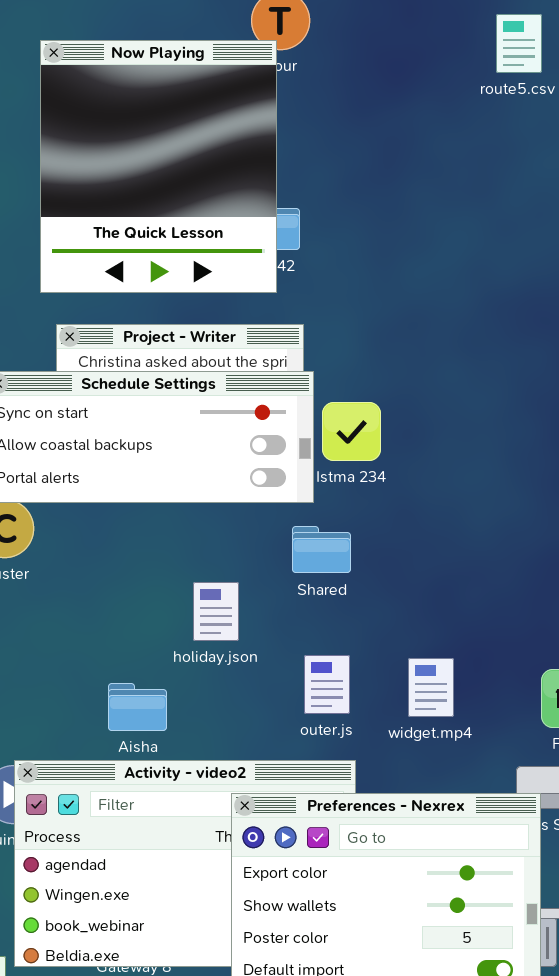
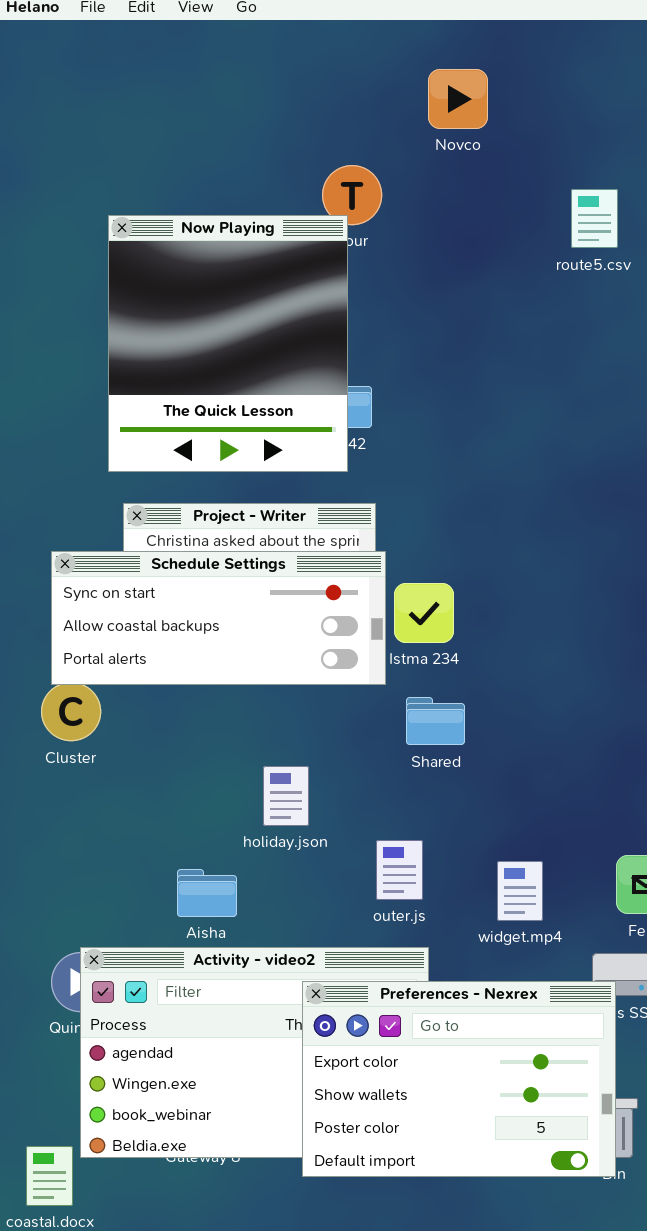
Shared: [292,526,351,573] -> [406,697,465,745], moved
widget.mp4: [408,658,454,717] -> [497,861,543,921], moved

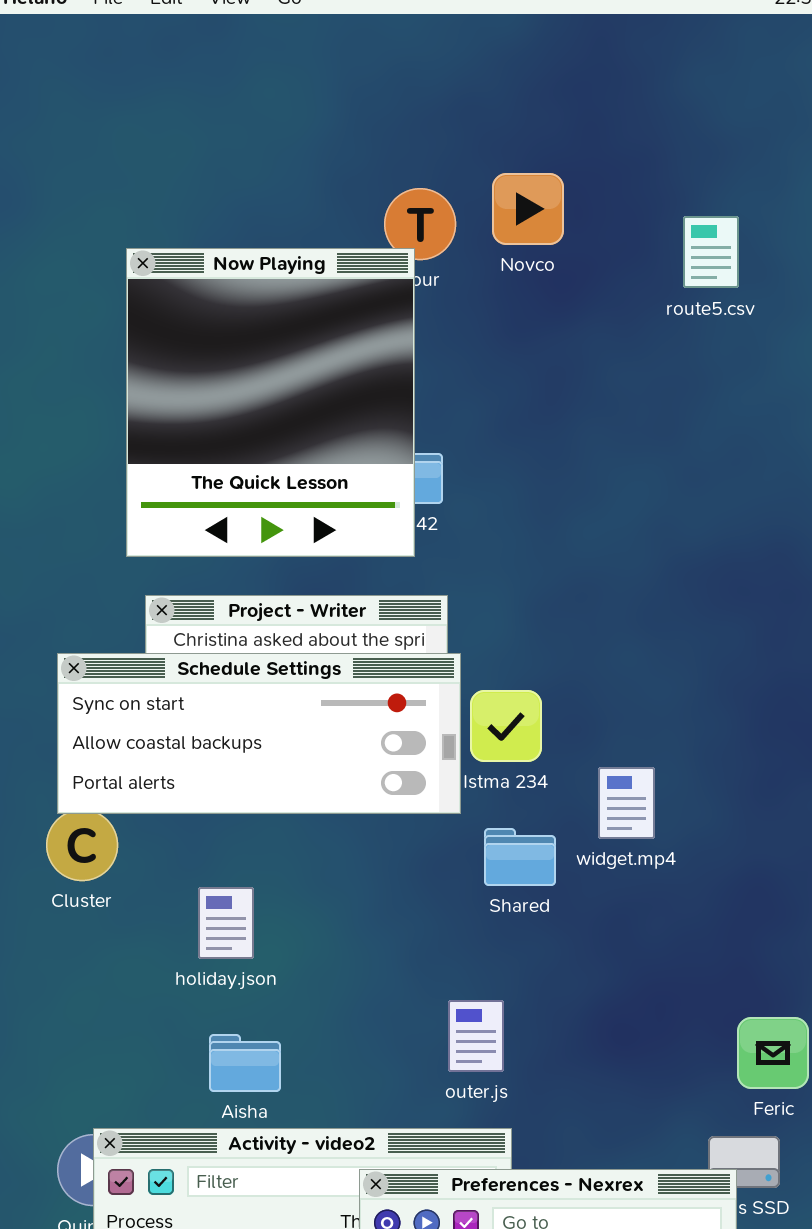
Novco: [428,69,488,129] -> [492,173,564,245], moved
holiday.json: [263,766,309,826] -> [198,887,254,959], moved
widget.mp4: [497,861,543,921] -> [598,767,655,839], moved

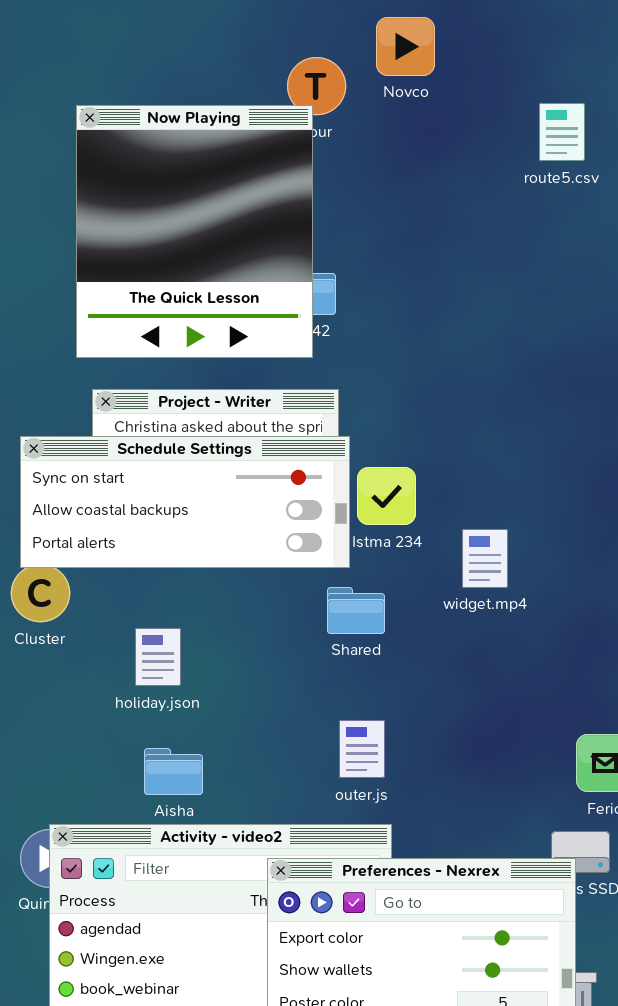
Novco: [492,173,564,245] -> [376,17,435,76], moved
route5.csv: [683,216,739,288] -> [539,103,585,161], moved
Shared: [484,828,556,886] -> [327,587,385,634], moved

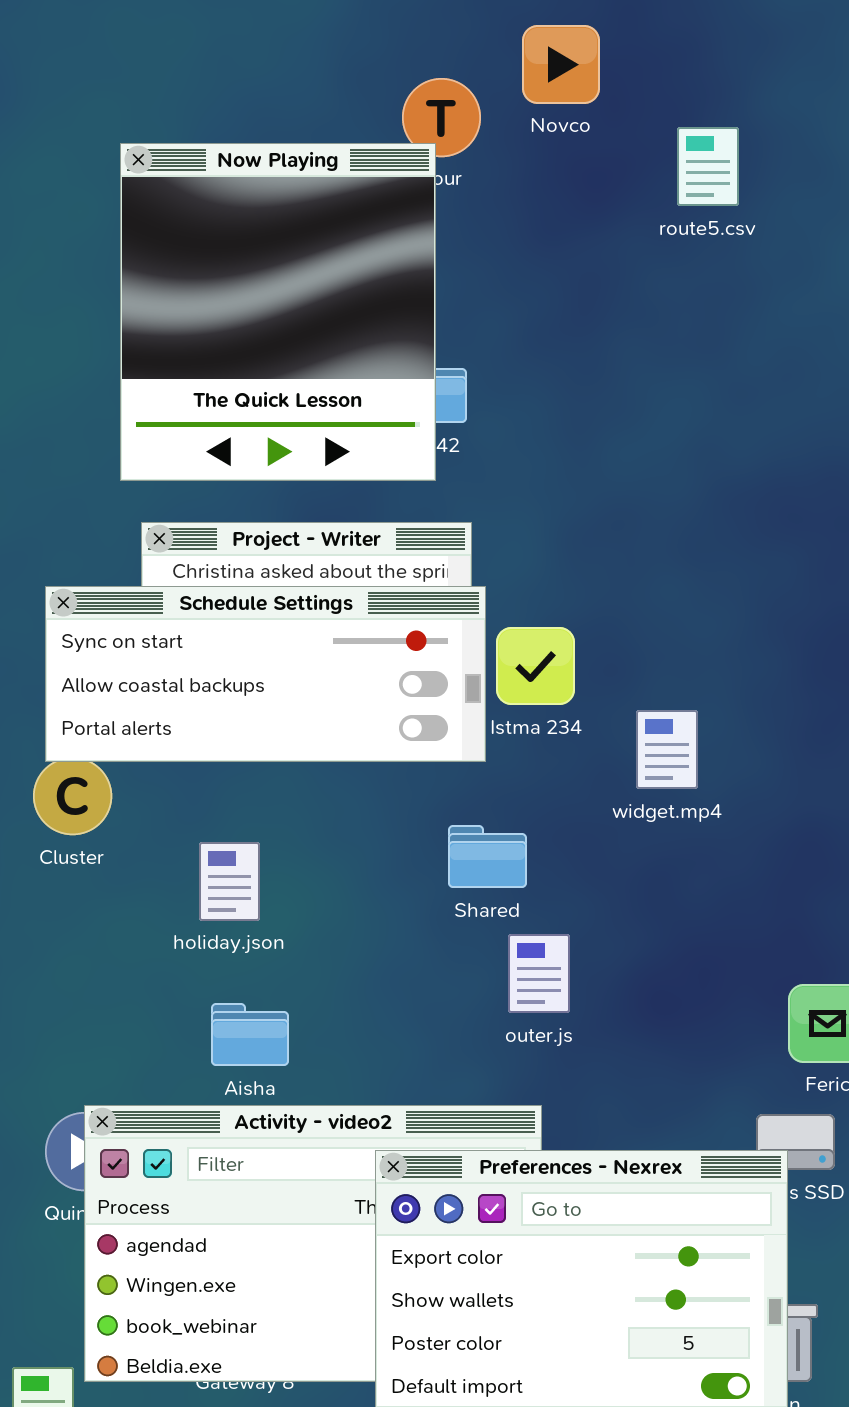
route5.csv: [539,103,585,161] -> [677,127,739,206], moved
Shared: [327,587,385,634] -> [448,825,527,888], moved
outer.js: [339,720,385,778] -> [508,934,570,1013], moved

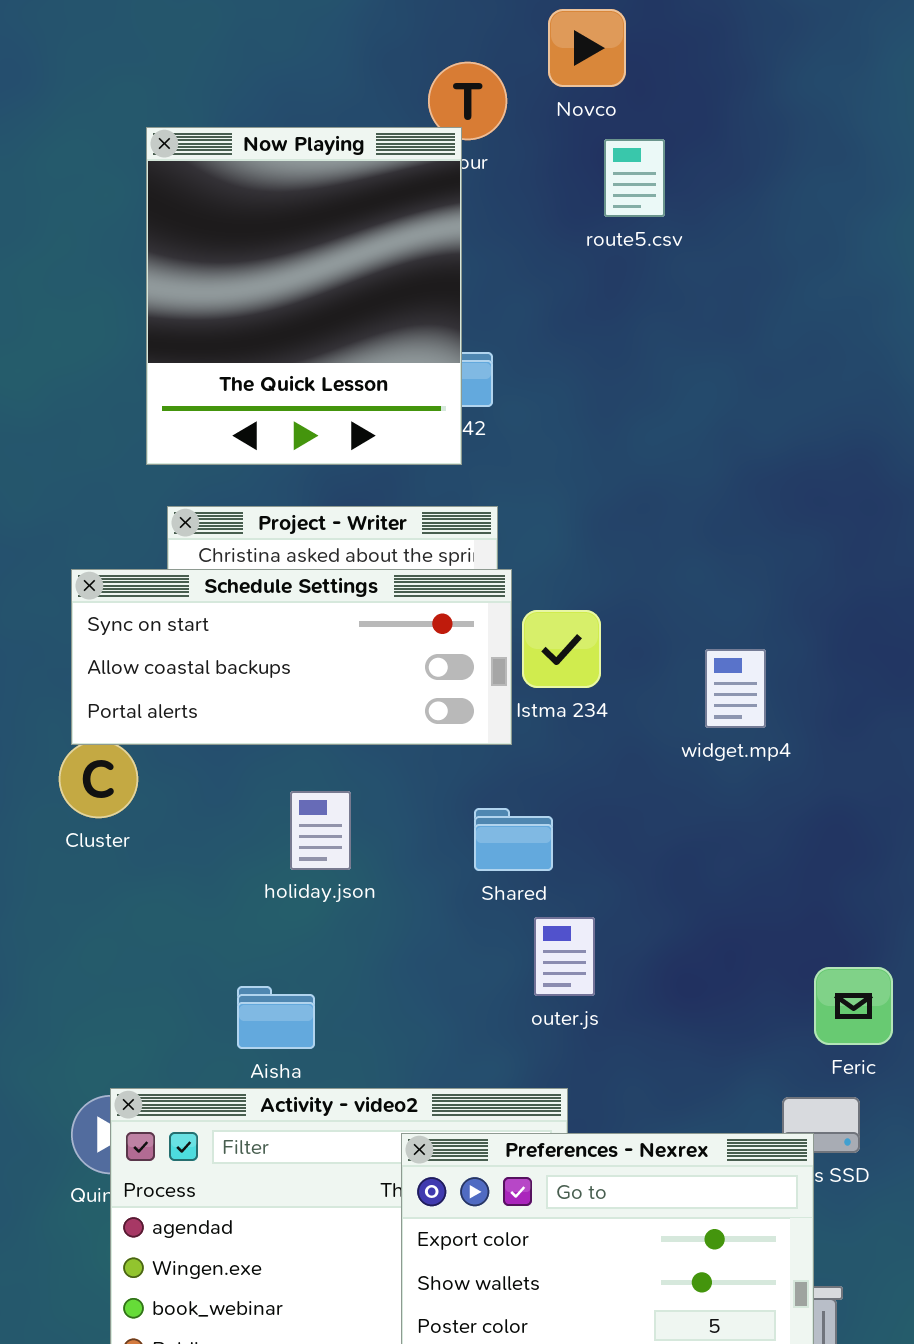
route5.csv: [677,127,739,206] -> [604,139,665,217], moved
widget.mp4: [636,710,698,789] -> [705,649,766,728], moved
holiday.json: [199,842,260,921] -> [290,791,351,870], moved

